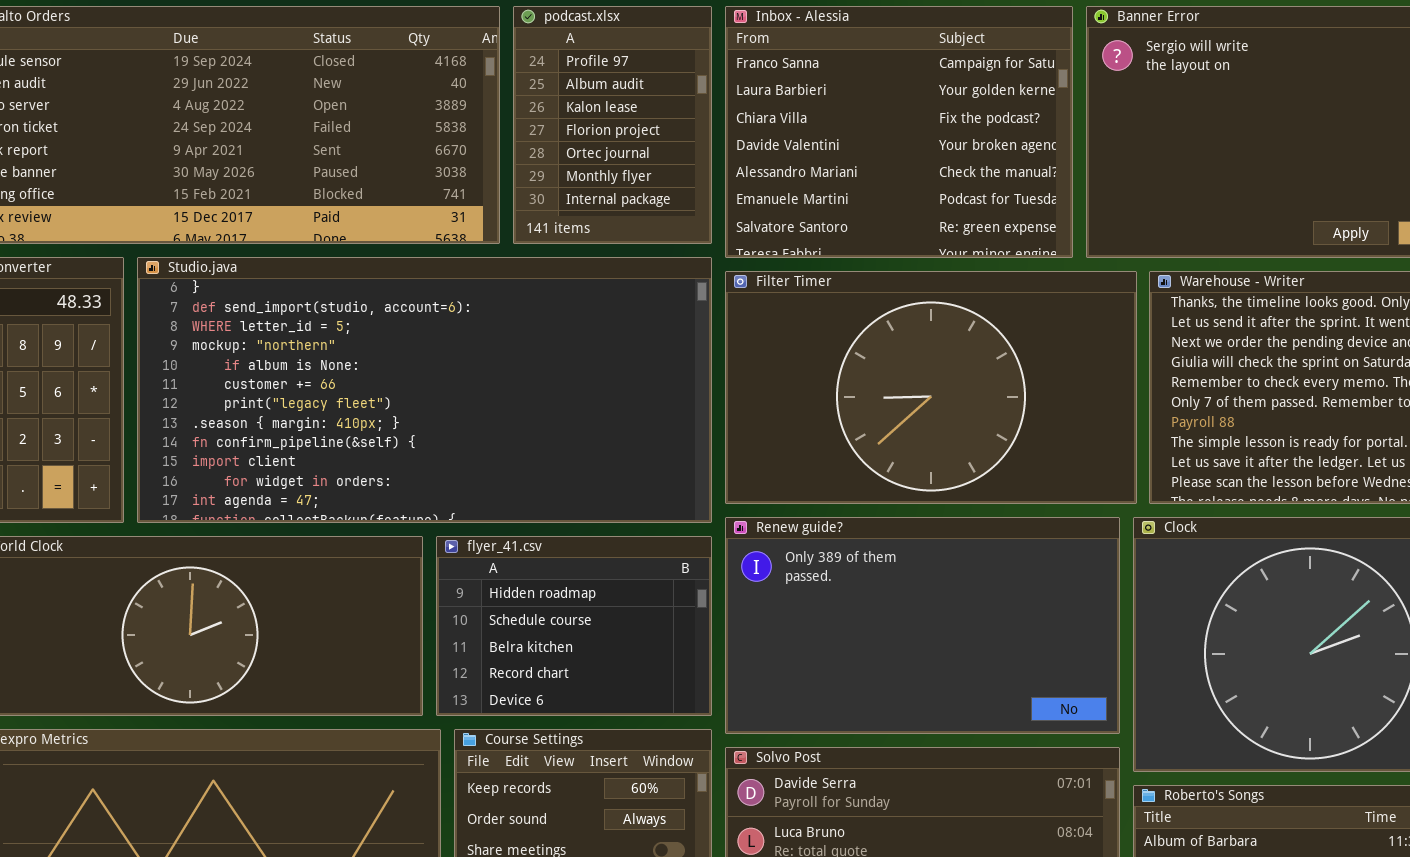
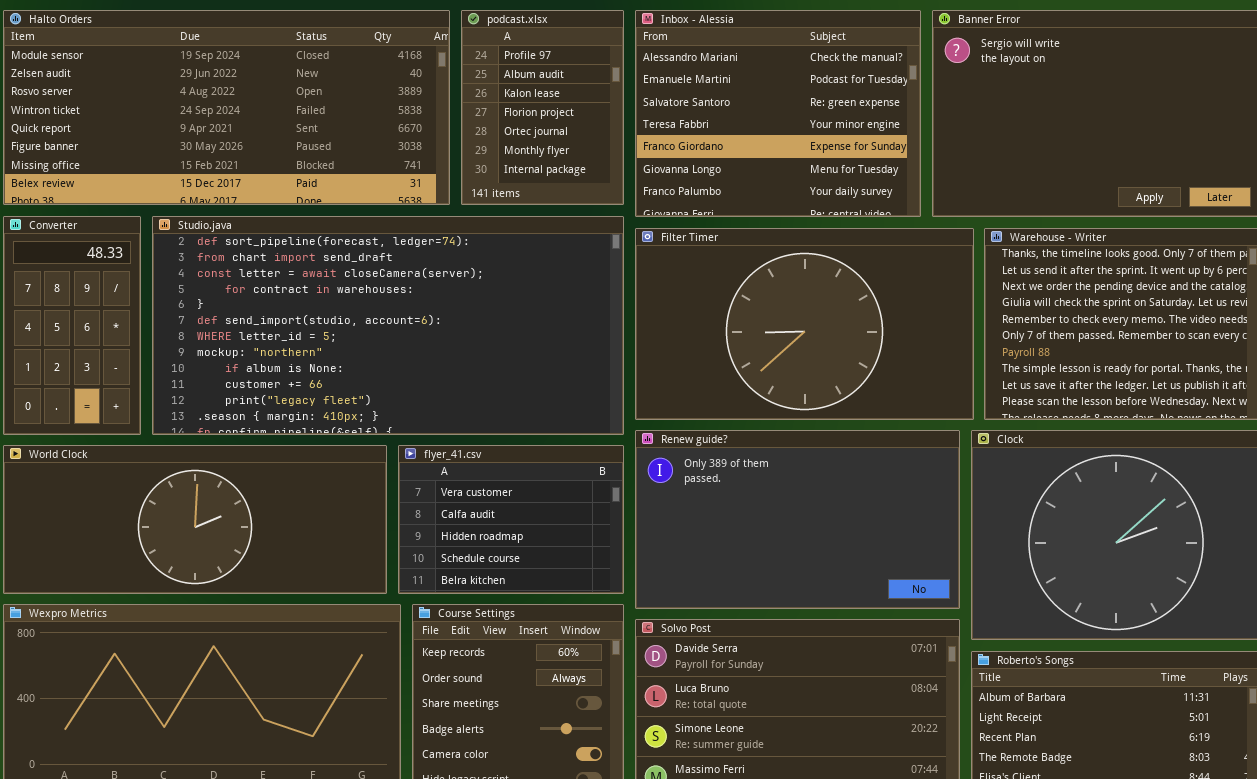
Inbox - Alessia: [725,6,1073,258] -> [635,10,921,217], scrolled down 4 rows
Studio.java: [137,257,712,523] -> [152,216,624,435], scrolled up 4 rows
flyer_41.csv: [436,536,712,716] -> [398,445,624,594], scrolled up 2 rows

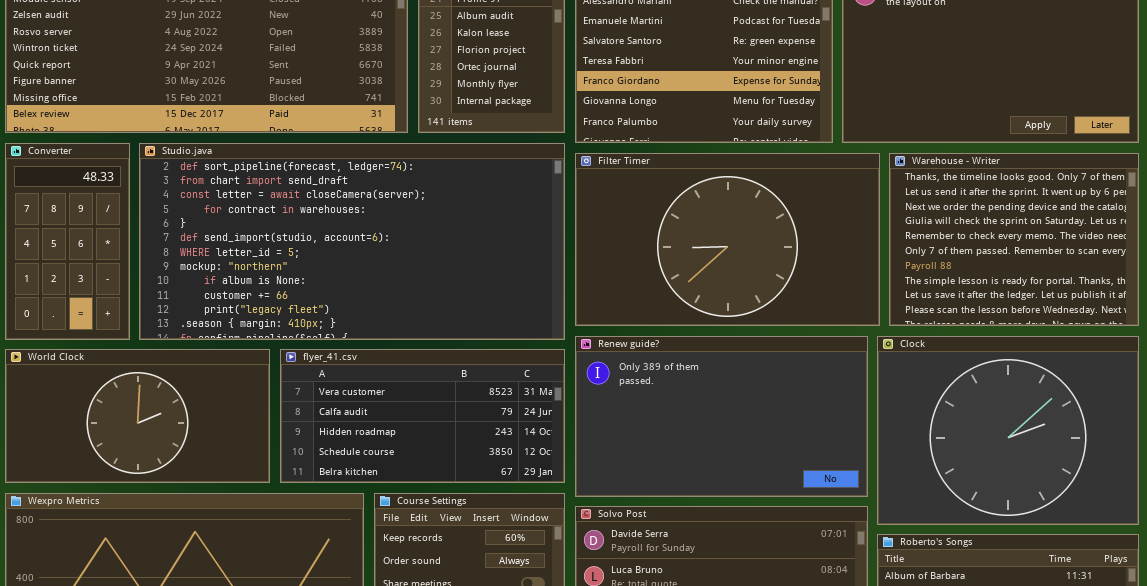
World Clock: [3,445,387,594] -> [5,349,270,483], resized
flyer_41.csv: [398,445,624,594] -> [280,349,565,483], resized

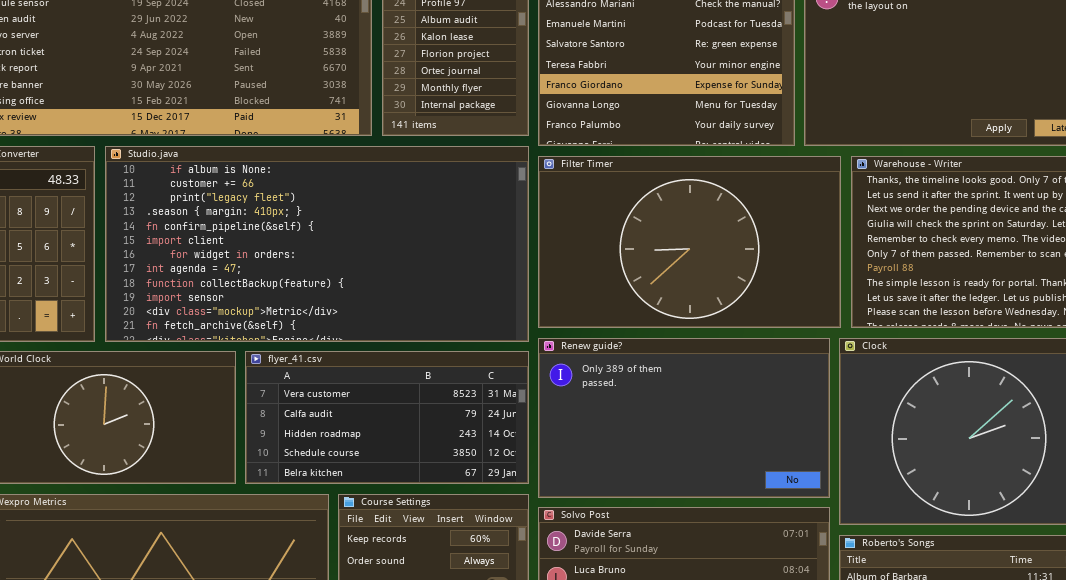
Studio.java: [139,143,565,340] -> [105,146,529,342], scrolled down 8 rows

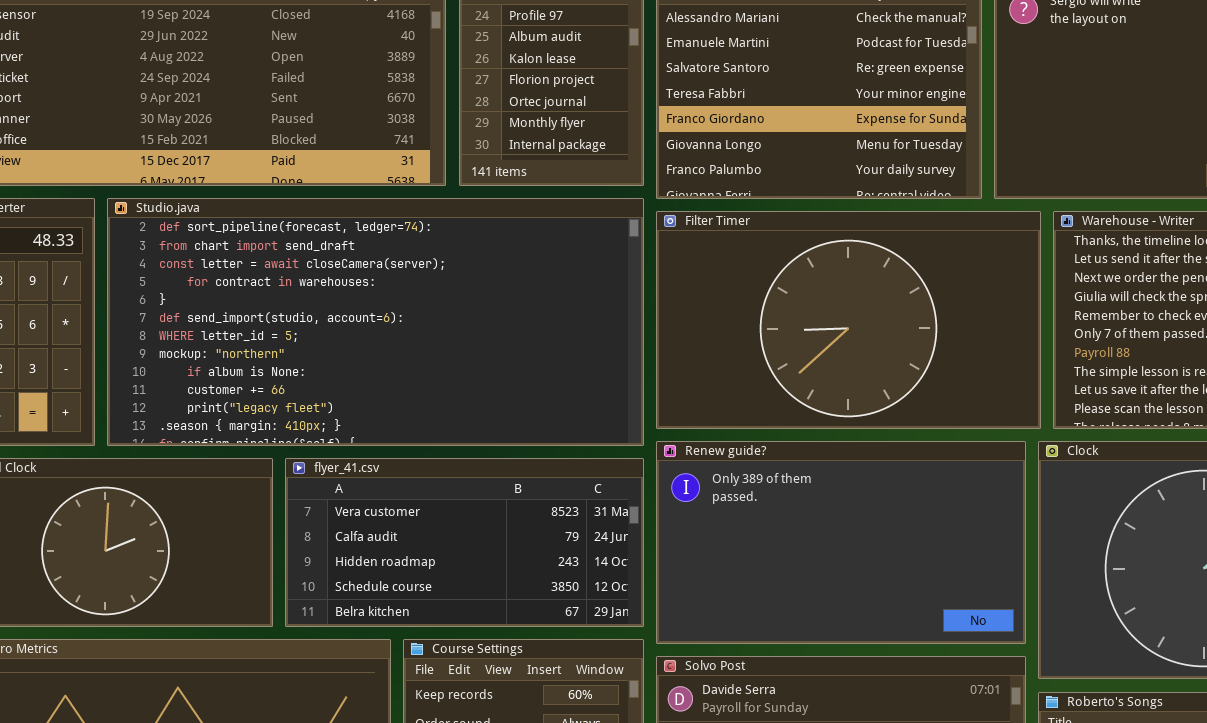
Studio.java: [105,146,529,342] -> [107,198,644,446], scrolled up 8 rows

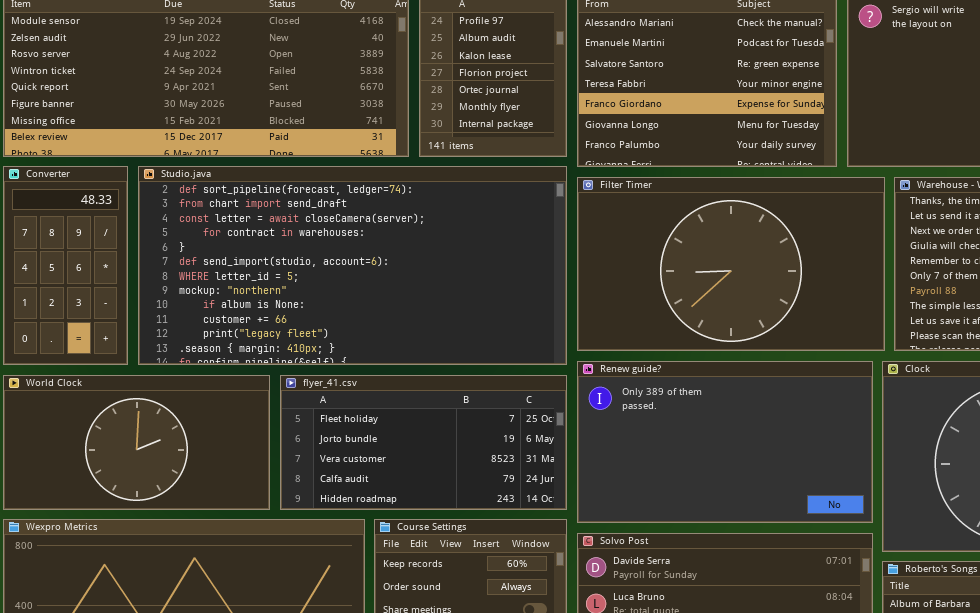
flyer_41.csv: [285,458,644,627] -> [280,375,567,510], scrolled up 2 rows

